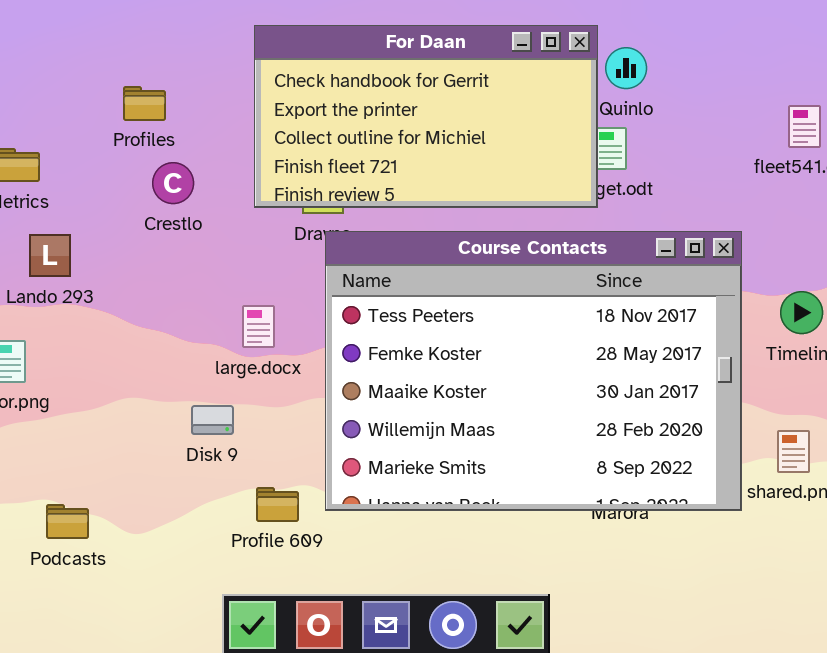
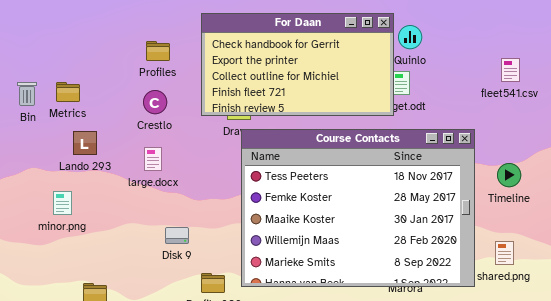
Profiles: [123,86,166,121] -> [146,41,170,61], moved
large.docx: [242,305,275,348] -> [144,147,162,171], moved

